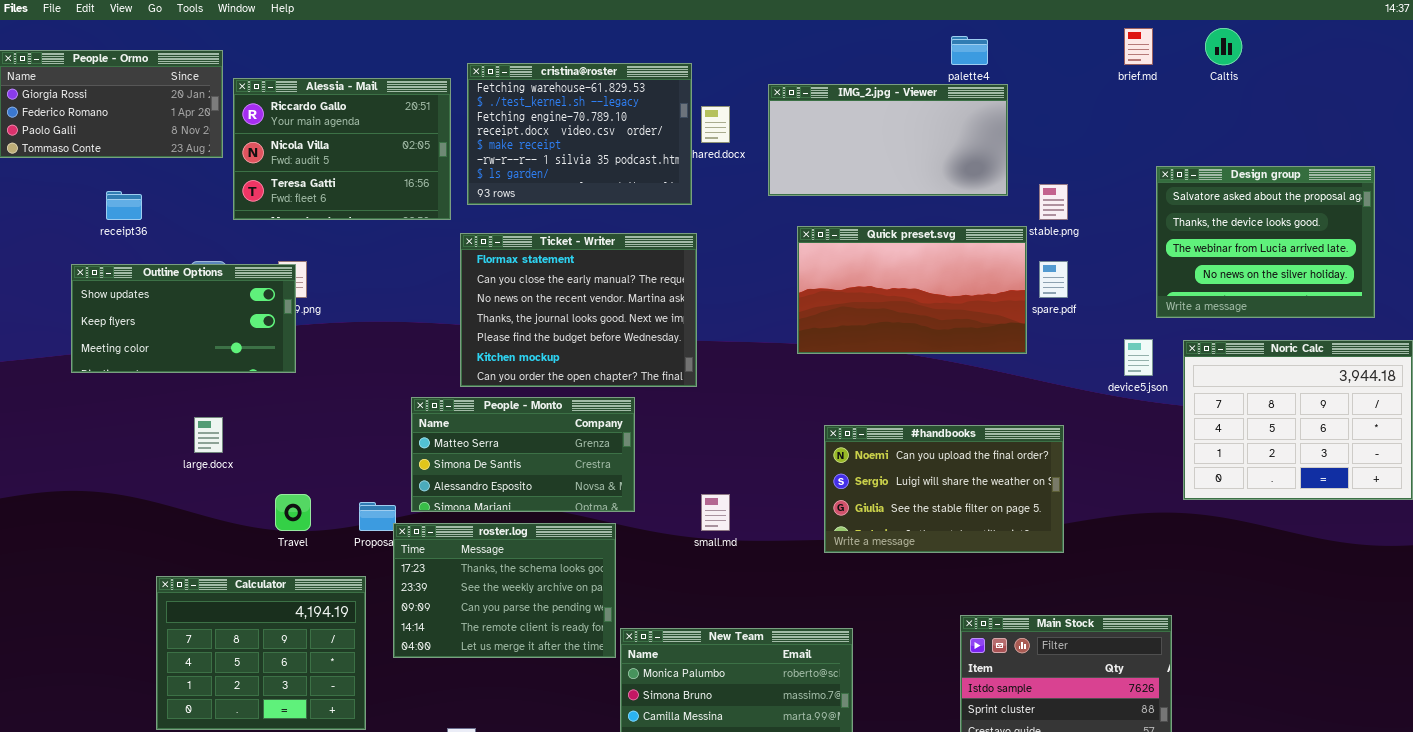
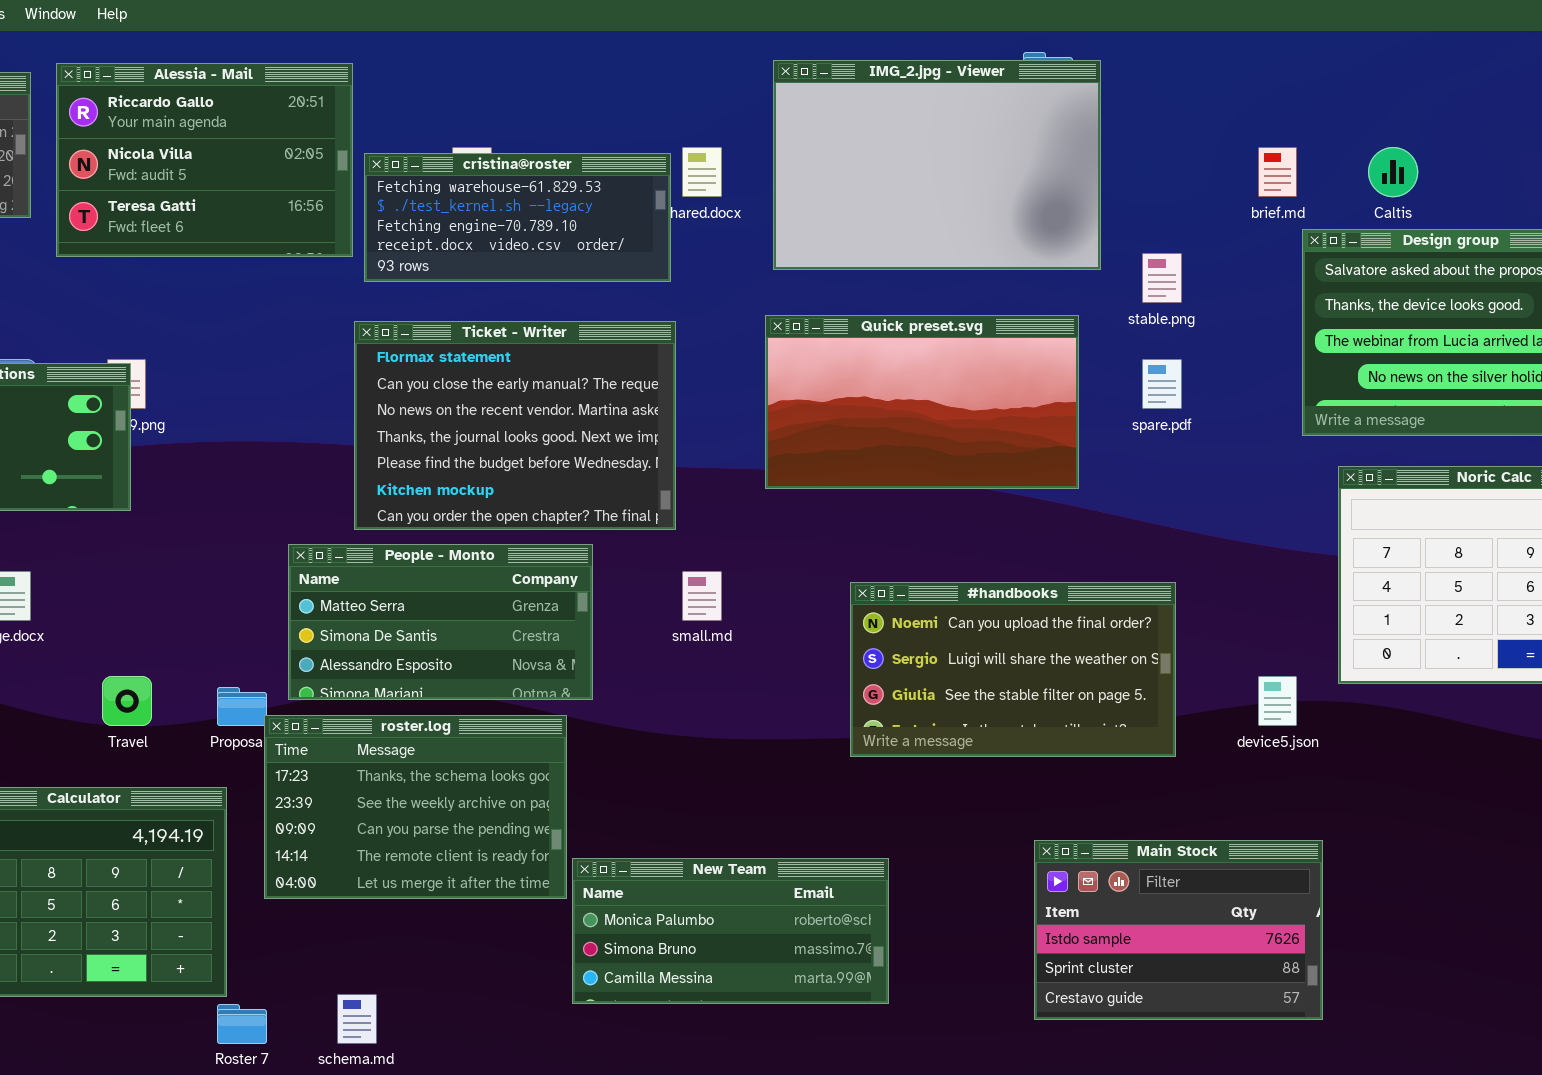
brief.md: [1124,28,1153,65] -> [1258,147,1297,197], moved
Caltis: [1205,28,1242,65] -> [1368,147,1418,197], moved
cristina@roster: [467,63,692,205] -> [364,153,671,282], resized
Alessia - Mail: [233,78,451,220] -> [56,63,353,257], moved
IMG_2.jpg - Viewer: [768,84,1008,196] -> [773,60,1101,270], resized
Quick preset.svg: [797,226,1027,354] -> [765,315,1079,489], moved
device5.json: [1124,339,1153,376] -> [1258,676,1297,726], moved
small.md: [701,494,730,531] -> [682,571,722,621], moved

